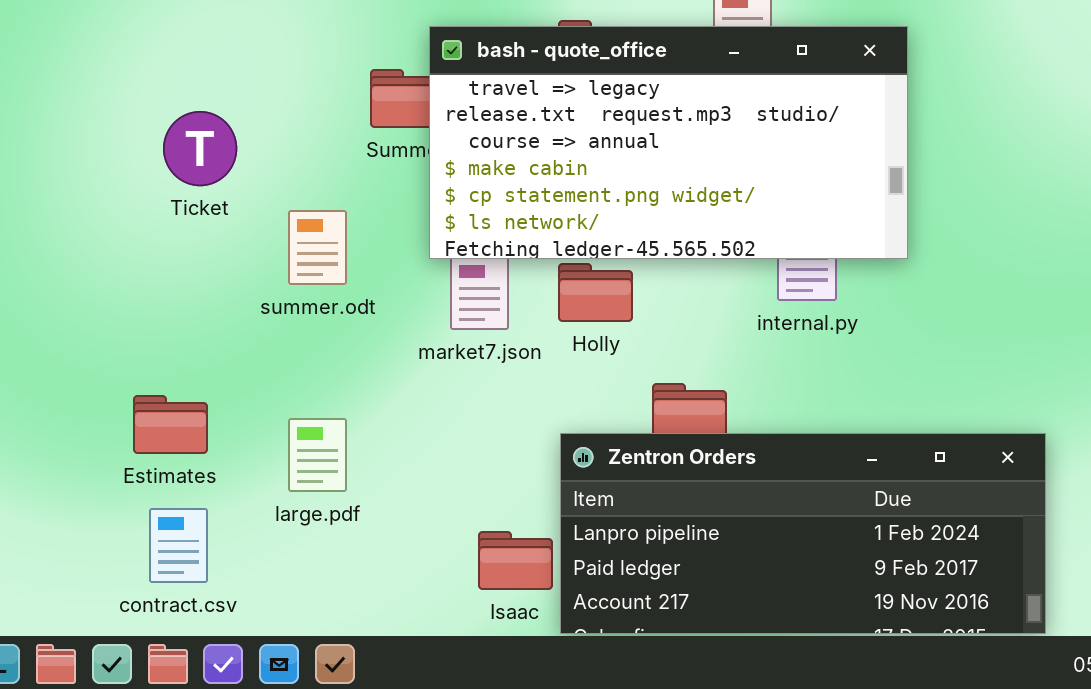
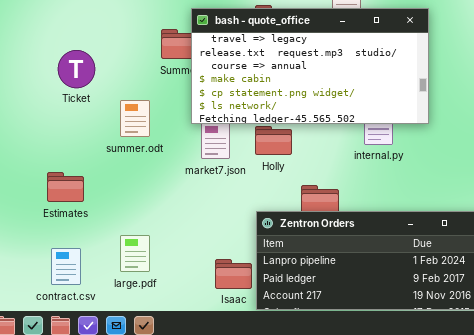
Estimates: [133,395,208,454] -> [47,172,84,202], moved
large.pdf: [288,418,347,492] -> [120,235,150,272], moved

